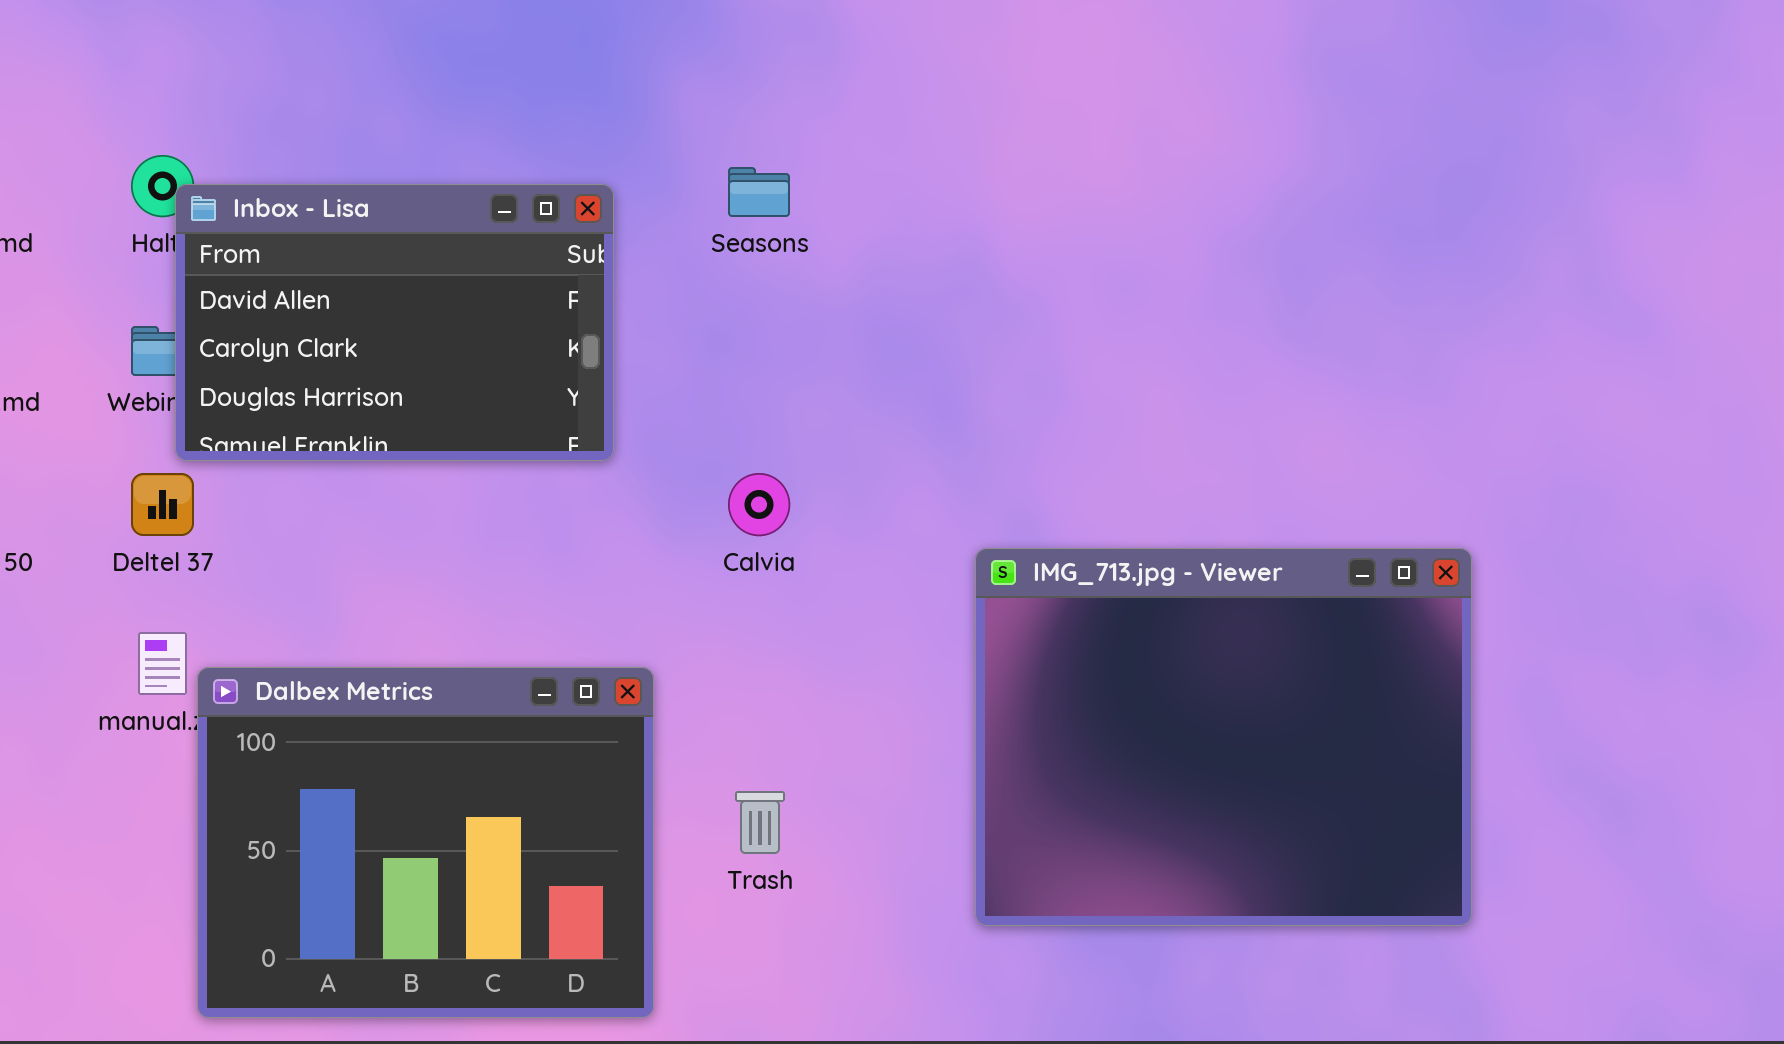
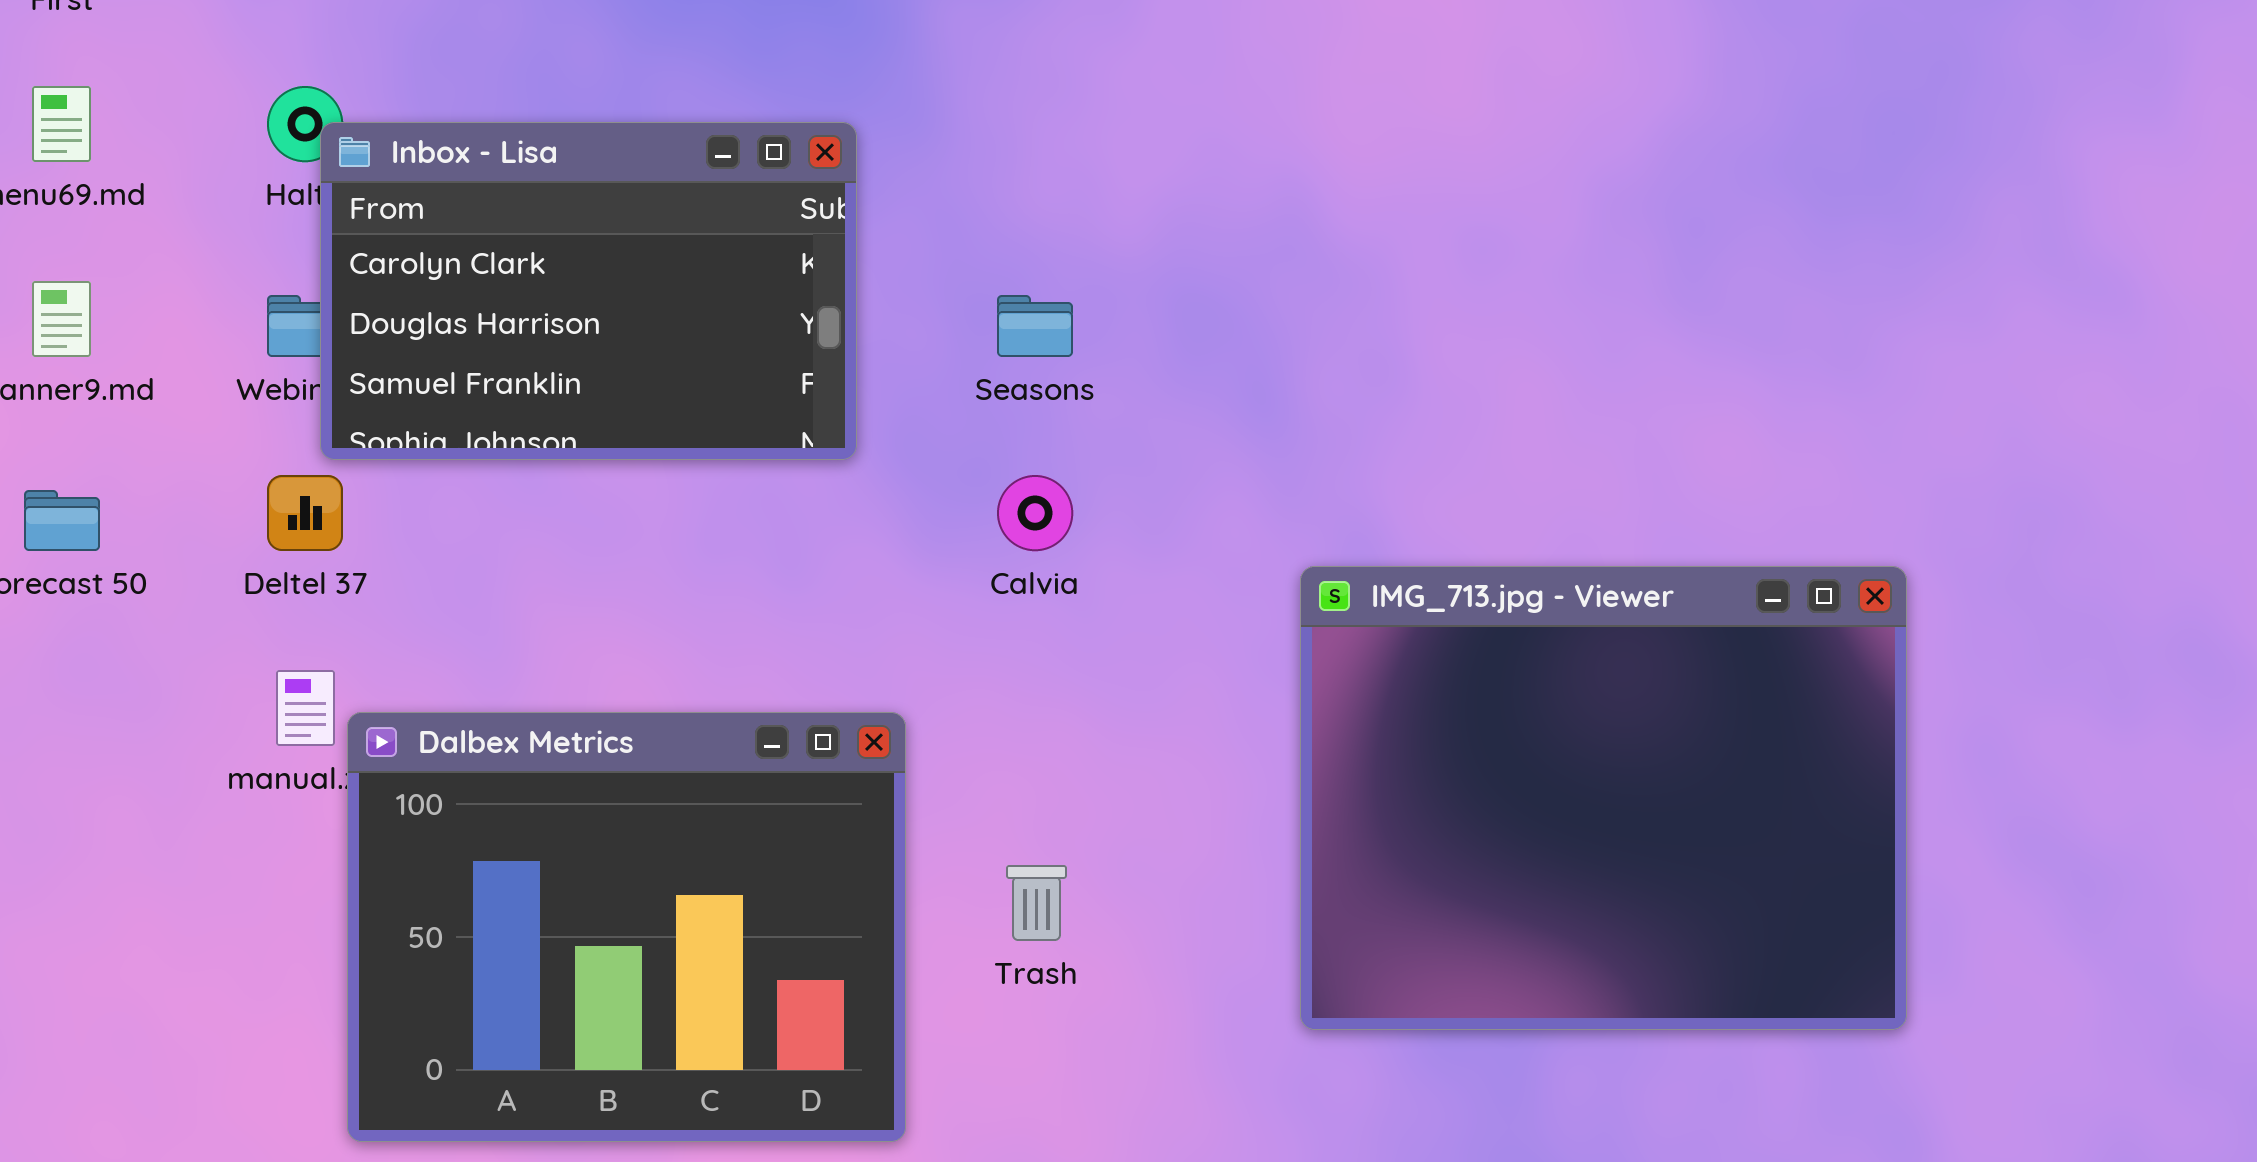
Seasons: [728,167,790,217] -> [997,295,1073,357], moved
Inbox - Lisa: [175,184,614,461] -> [320,122,857,460], scrolled down 1 row

